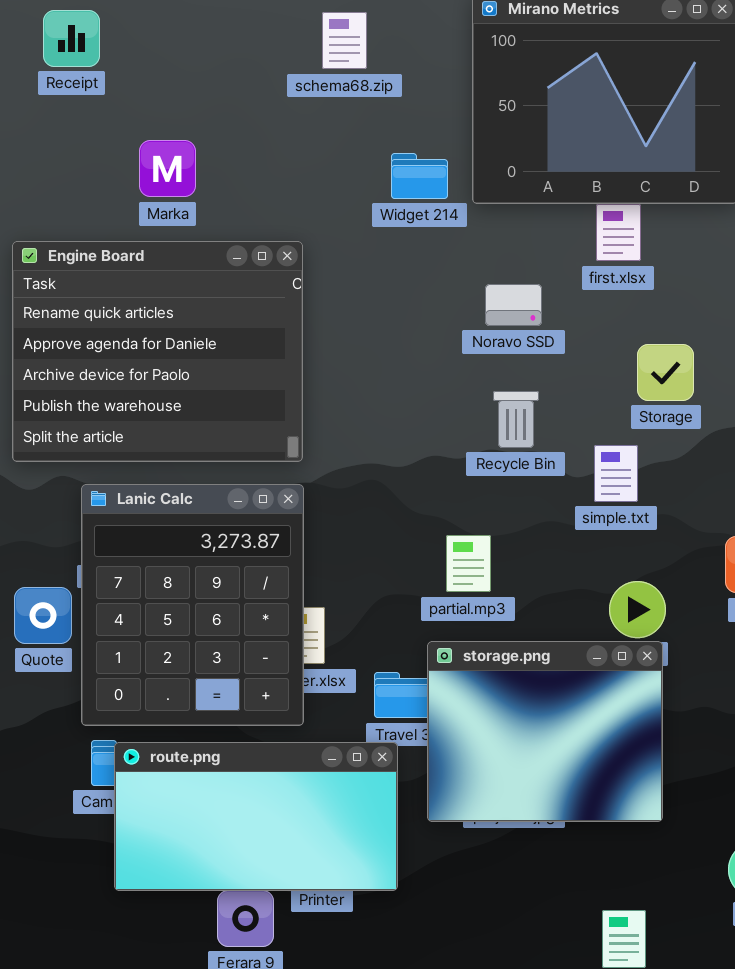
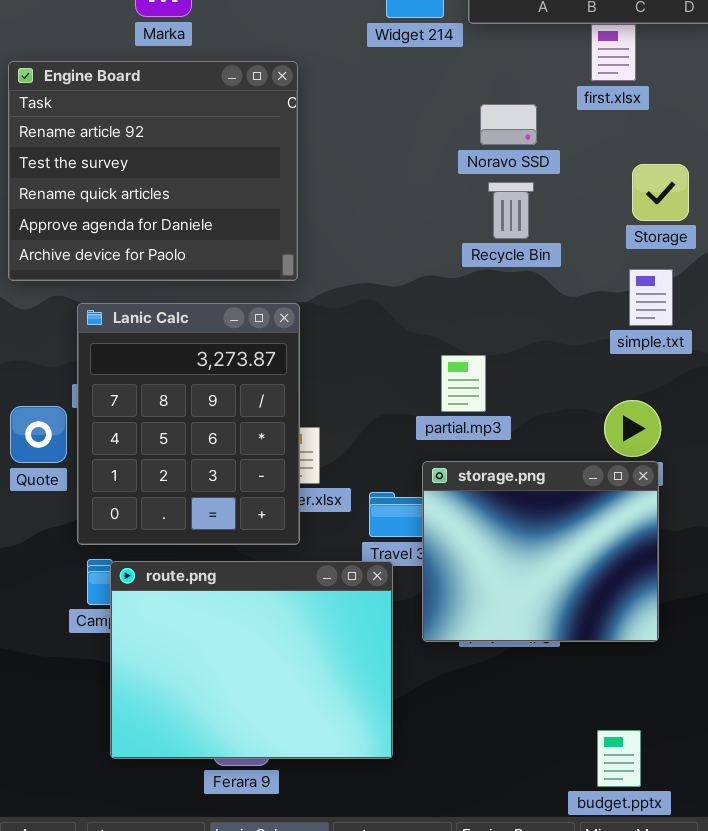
Engine Board: [12,241,303,462] -> [8,61,298,281], scrolled up 2 rows
Recycle Bin: [493,391,539,448] -> [488,182,534,239], moved
simple.txt: [594,445,638,502] -> [629,269,673,326], moved
route.png: [114,742,398,891] -> [110,561,393,759], resized

